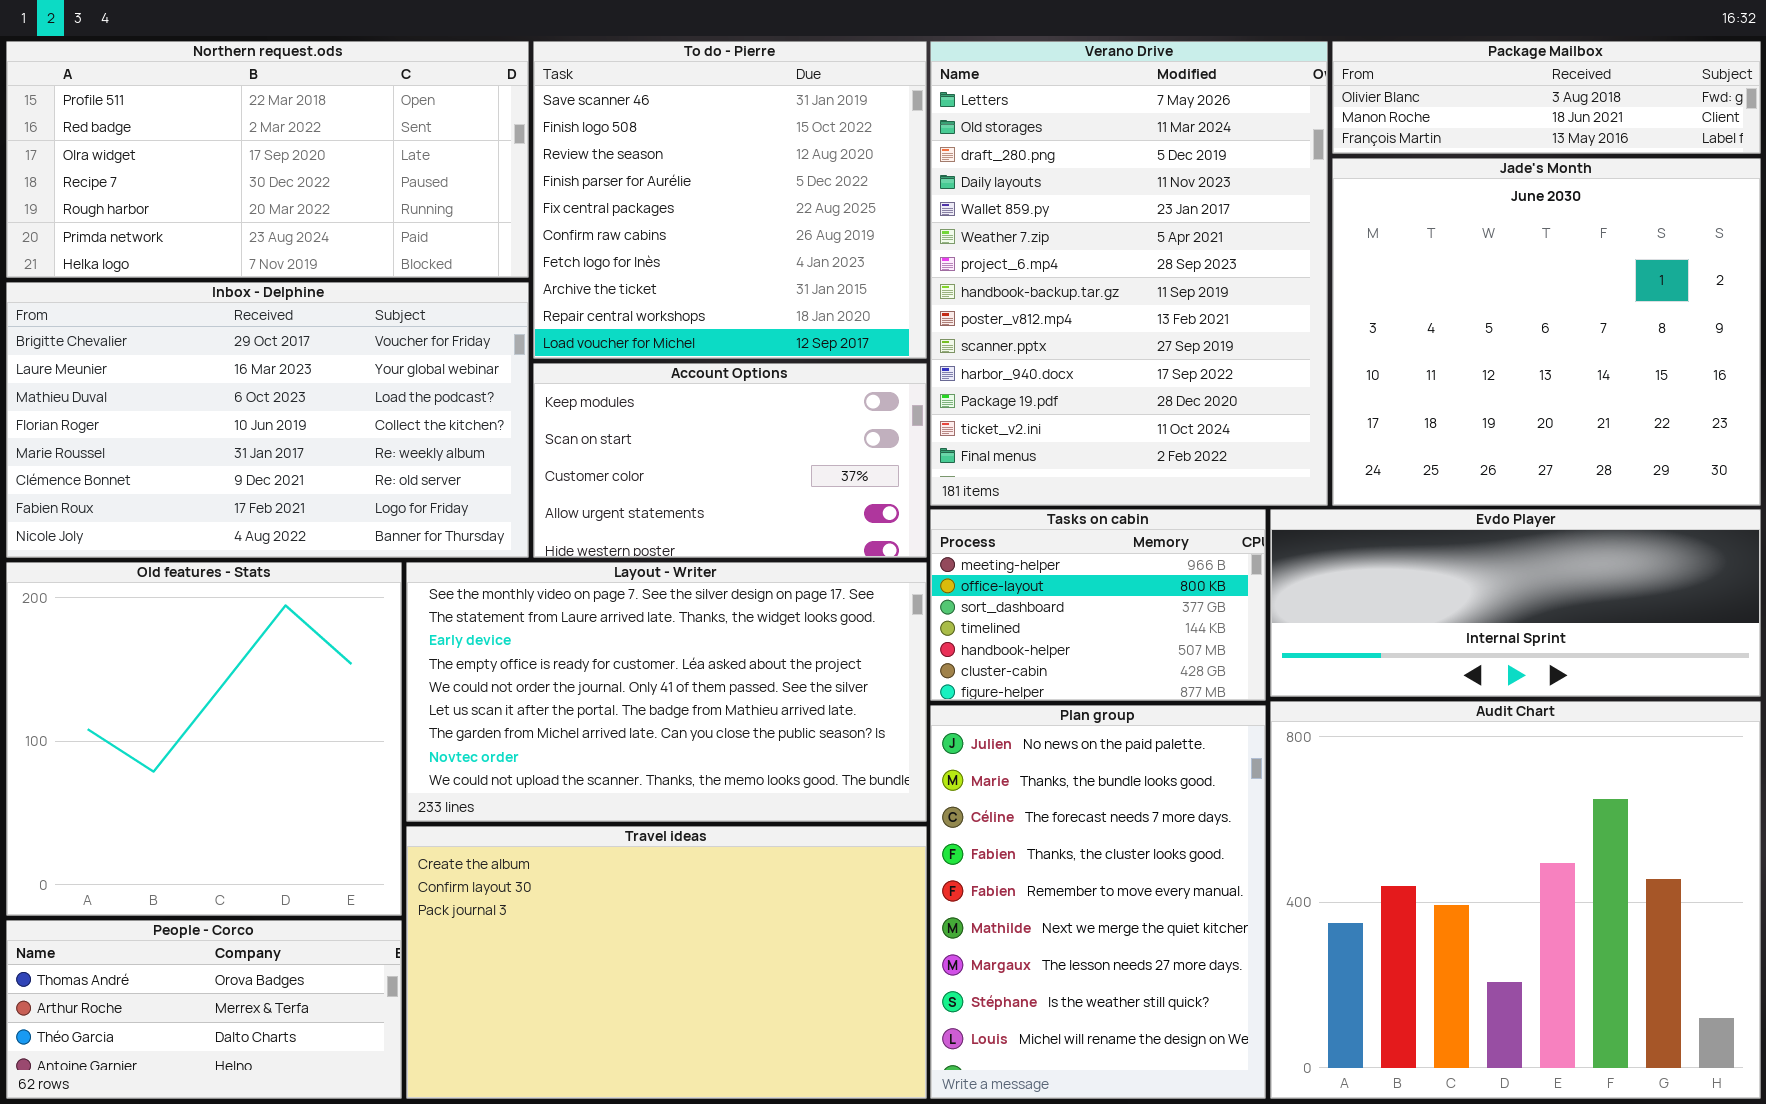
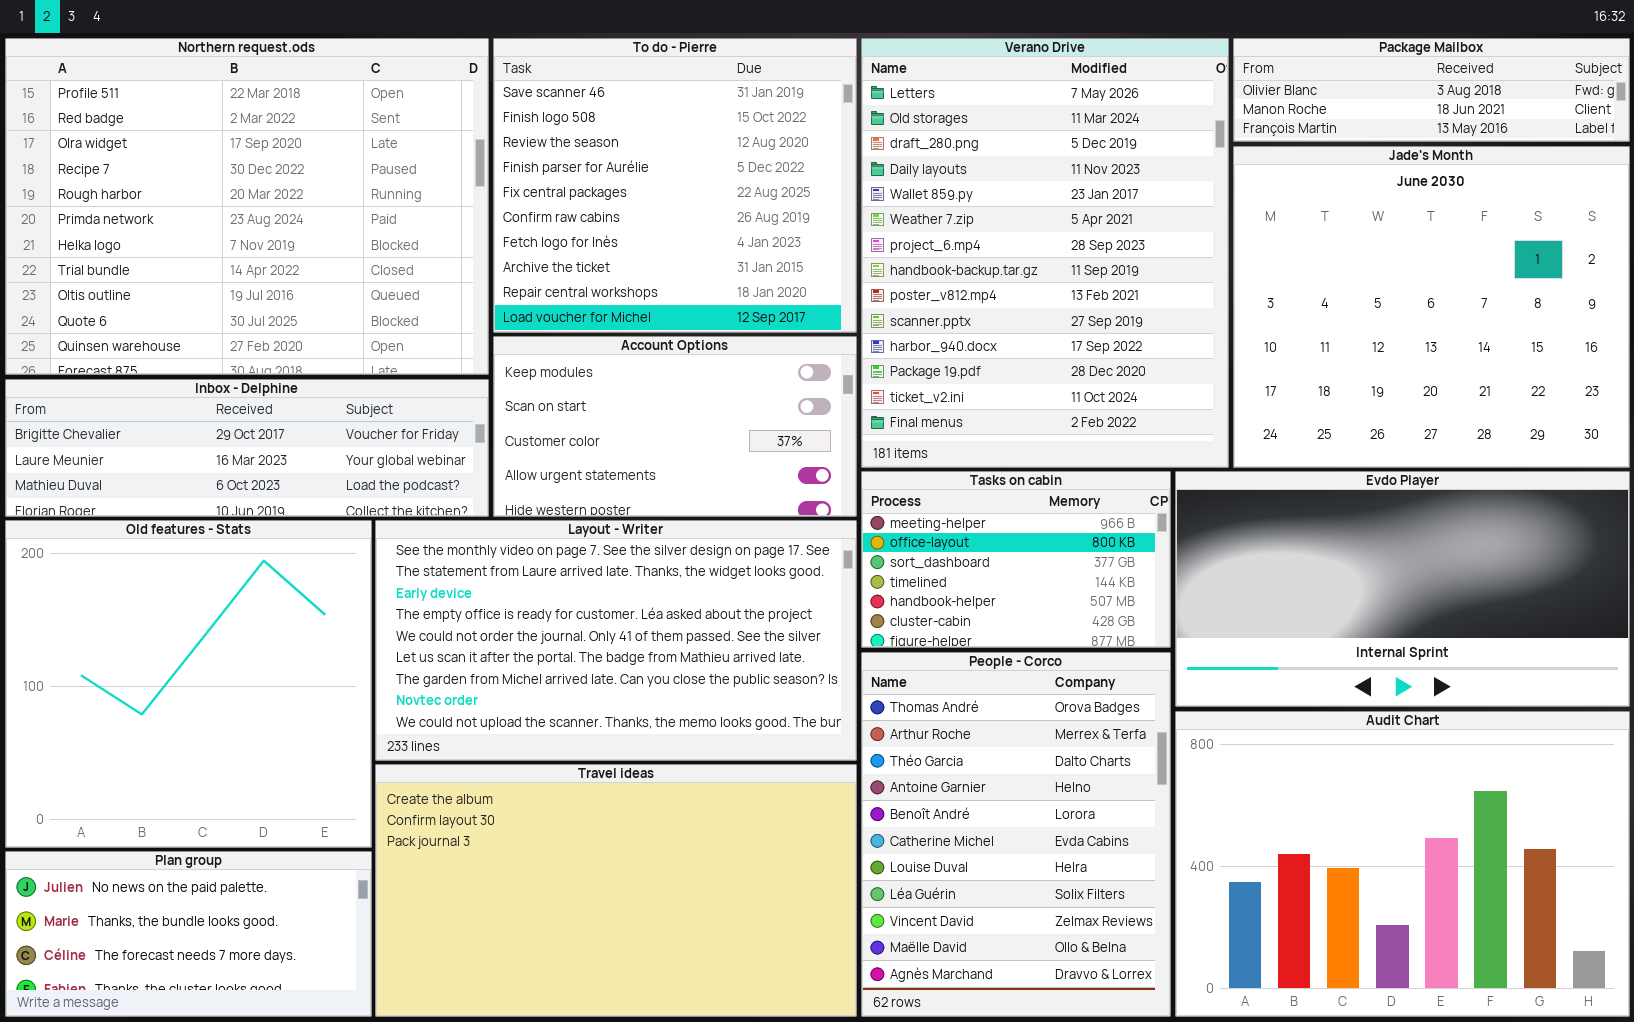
Northern request.ods: [6,41,529,278] -> [5,38,489,375], resized
Inbox - Delphine: [6,282,529,558] -> [5,379,489,517], resized
Evdo Player: [1270,509,1761,697] -> [1175,471,1630,707], resized
Audit Chart: [1270,701,1761,1099] -> [1175,711,1630,1017], resized
Plan group: [930,705,1266,1099] -> [5,851,372,1017], moved, resized
People - Corco: [6,920,402,1099] -> [861,652,1171,1017], moved, resized

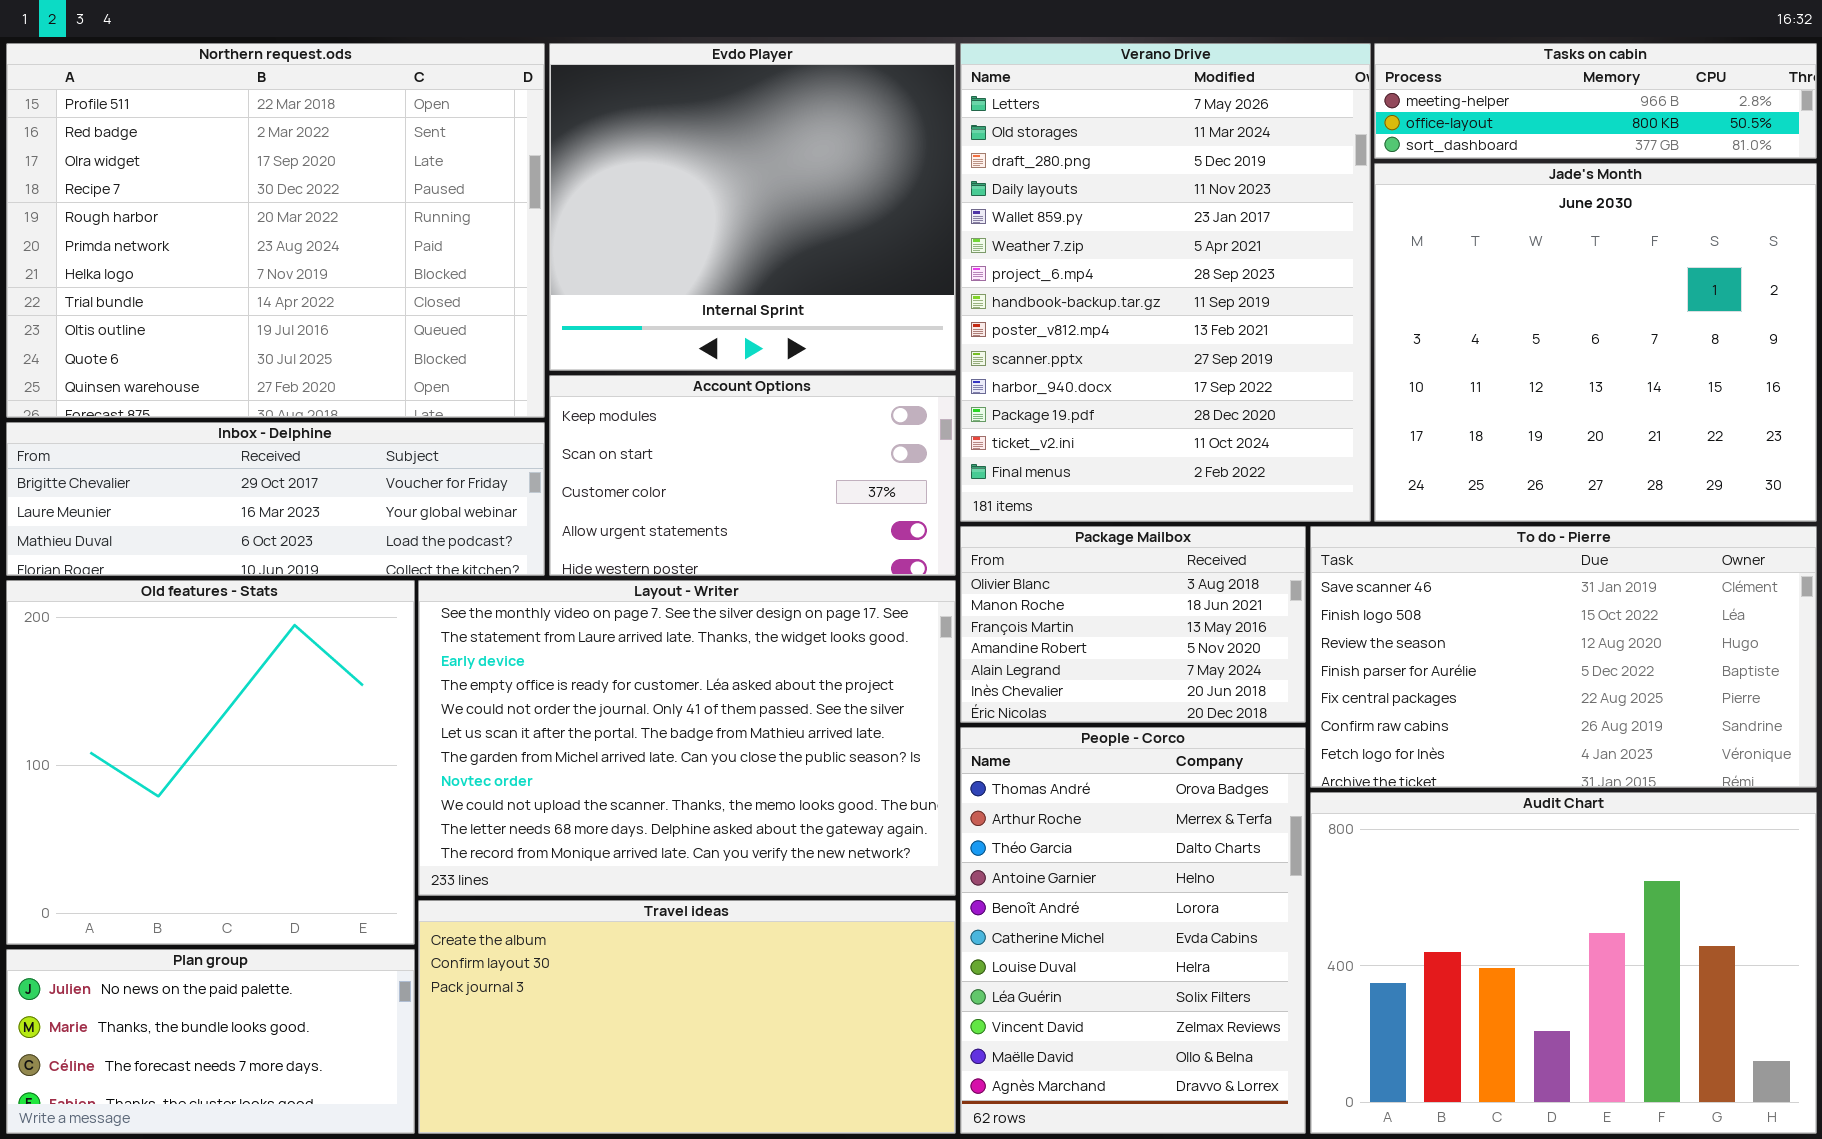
To do - Pierre: [493,38,857,333] -> [1310,526,1817,788], moved, resized
Package Mailbox: [1233,38,1630,142] -> [960,526,1306,723], moved, resized
Tasks on cabin: [861,471,1171,648] -> [1374,43,1817,159], moved, resized
Evdo Player: [1175,471,1630,707] -> [549,43,956,371], moved, resized
Layout - Writer: [375,520,857,761] -> [418,580,956,896], resized
Travel ideas: [375,764,857,1017] -> [418,900,956,1134], resized

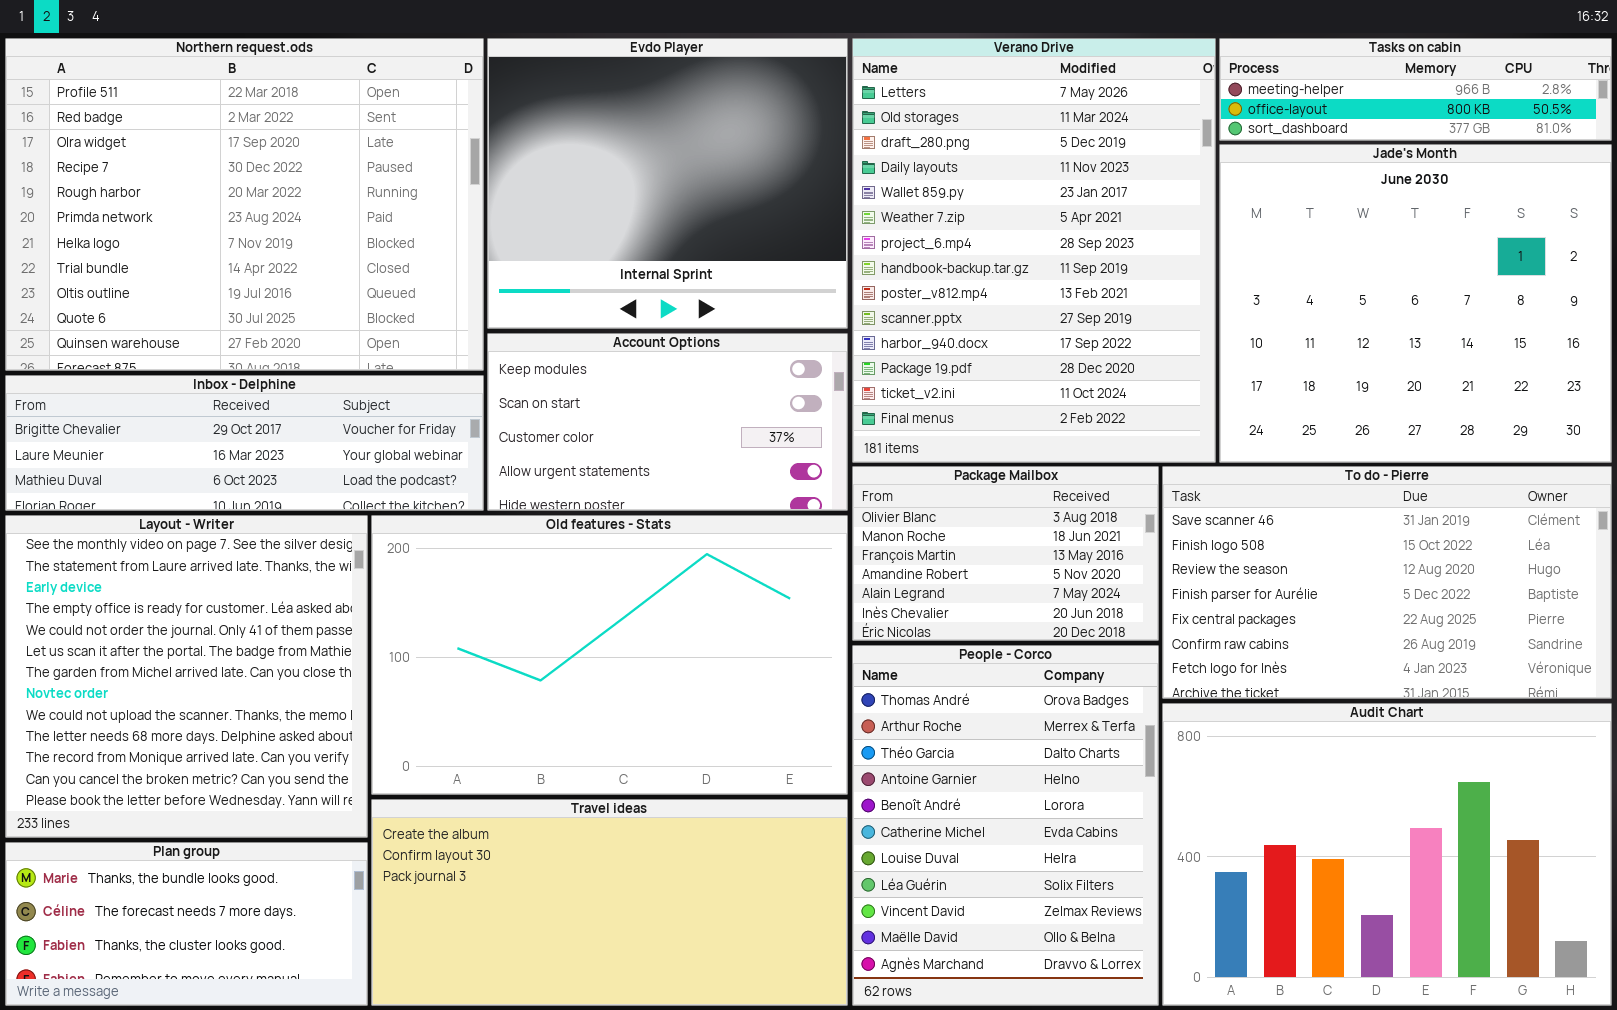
Old features - Stats: [6,580,415,945] -> [371,515,848,795], moved, resized
Layout - Writer: [418,580,956,896] -> [5,515,368,838], moved, resized
Plan group: [6,949,415,1134] -> [5,842,368,1006], scrolled down 1 row

